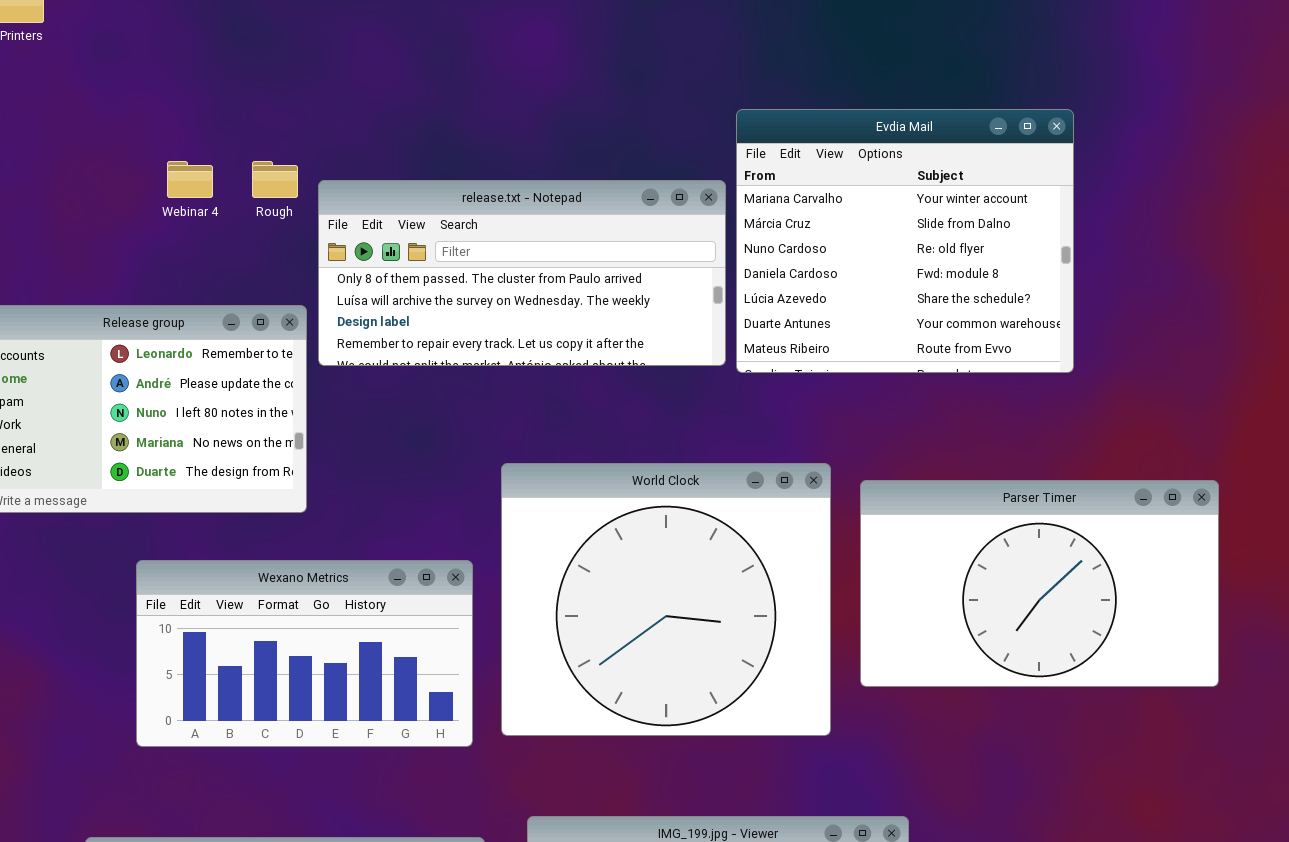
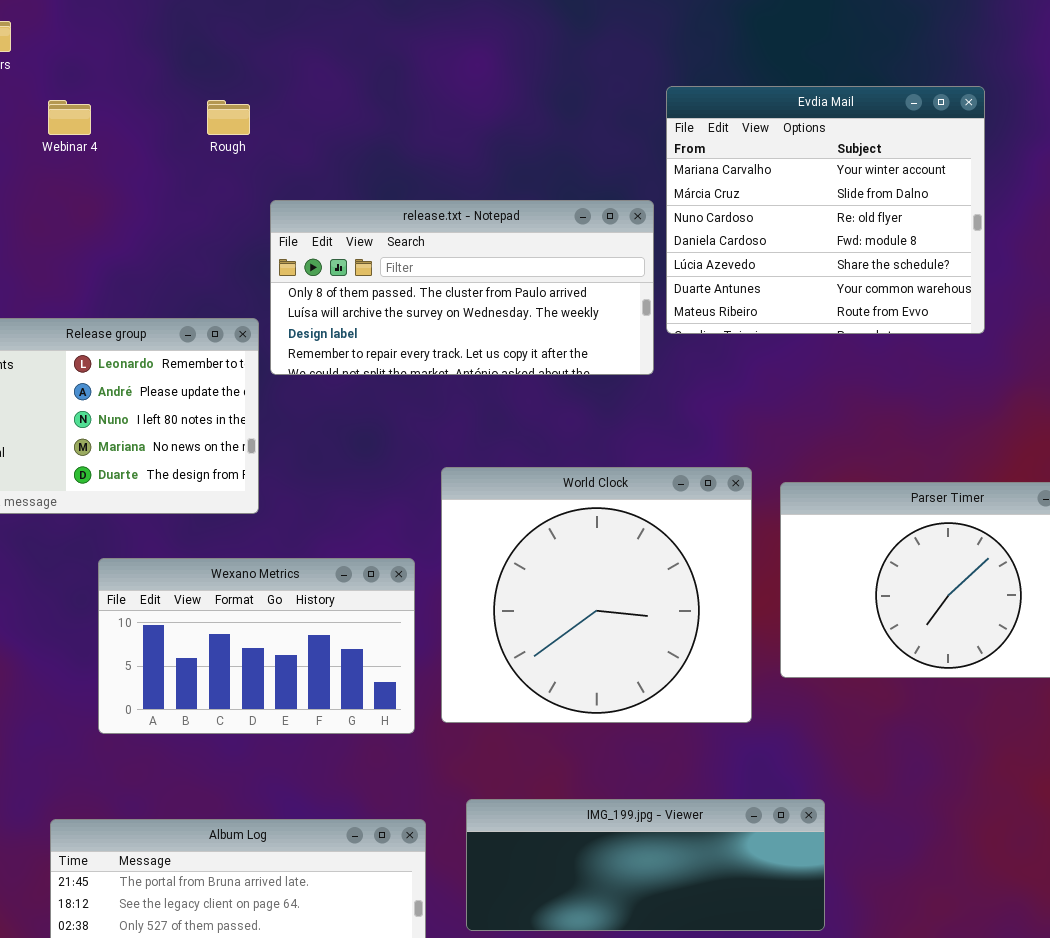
Evdia Mail: [736,109,1074,373] -> [666,86,985,334], moved
Webinar 4: [167,161,213,198] -> [48,100,91,135], moved
Rough: [252,161,298,198] -> [207,100,250,135], moved

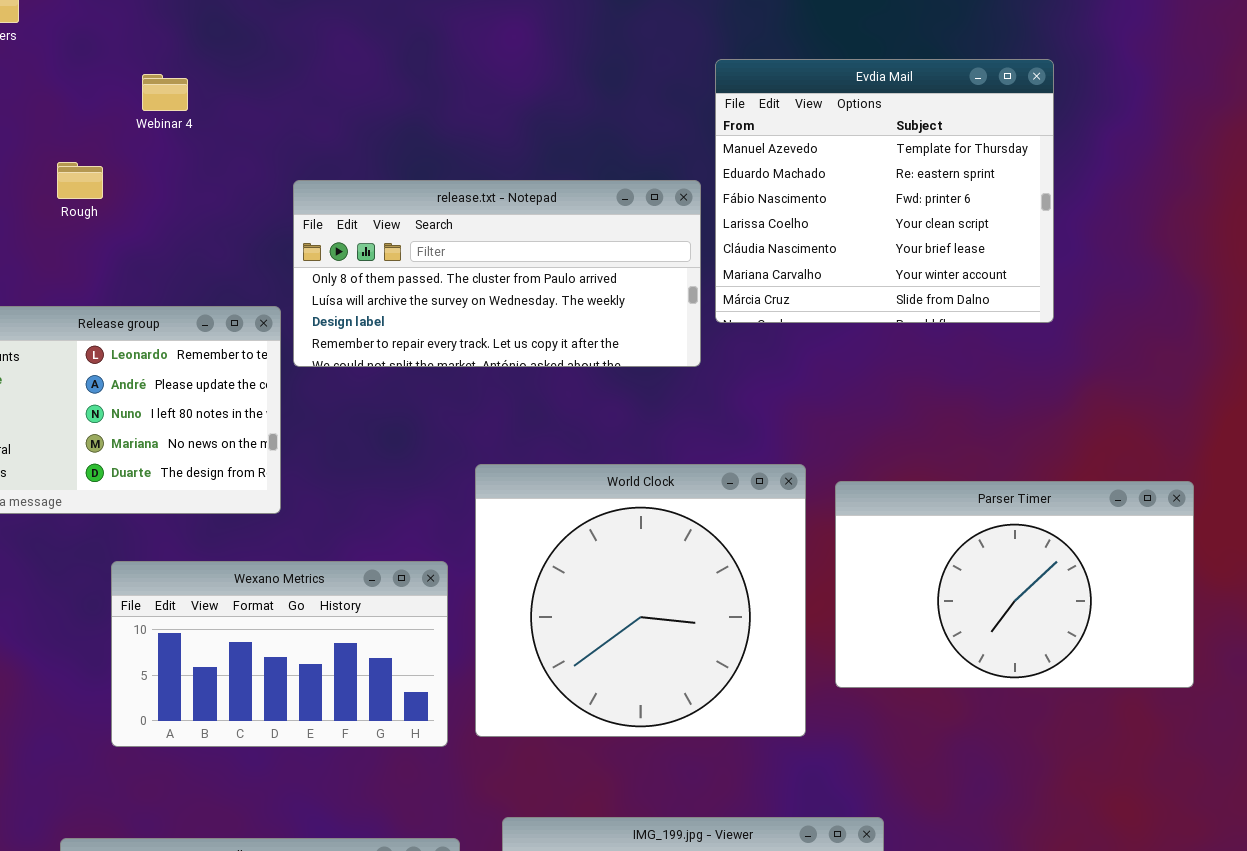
Evdia Mail: [666,86,985,334] -> [715,59,1054,323], scrolled up 5 rows
Webinar 4: [48,100,91,135] -> [142,74,188,111], moved
Rough: [207,100,250,135] -> [57,162,103,199], moved

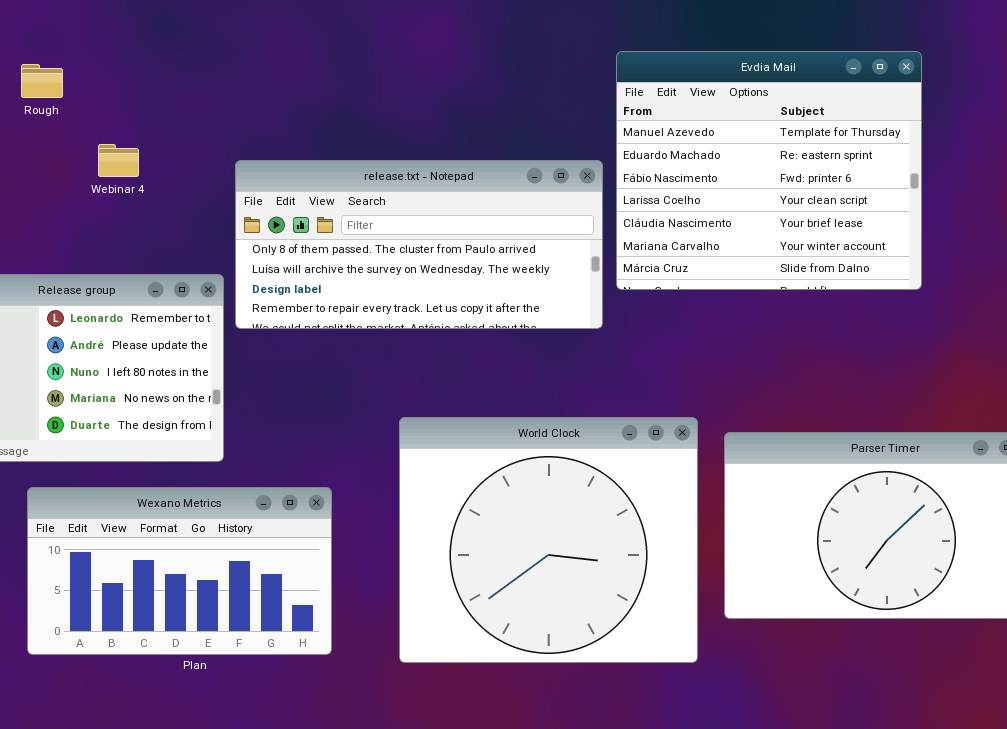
Webinar 4: [142,74,188,111] -> [98,144,139,177], moved
Rough: [57,162,103,199] -> [21,64,63,98], moved
Wexano Metrics: [111,561,448,747] -> [27,487,332,655], moved

